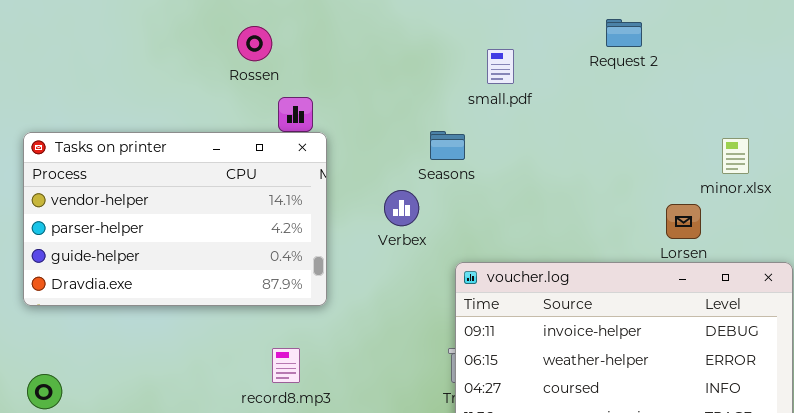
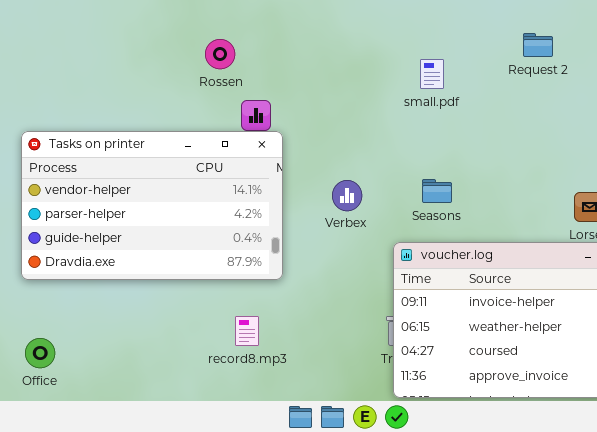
Seasons: [430,131,465,160] -> [422,179,452,203], moved

